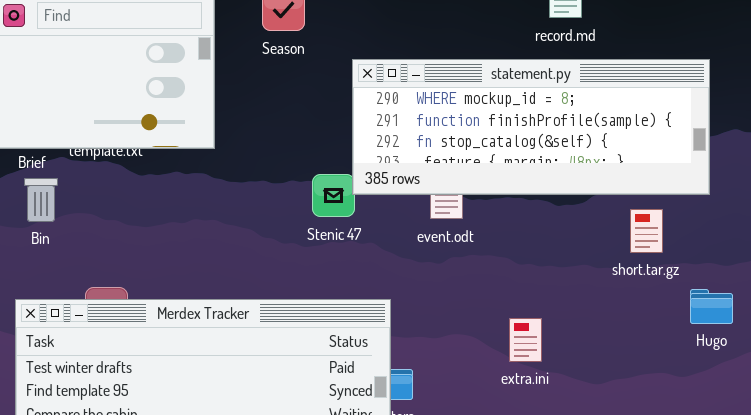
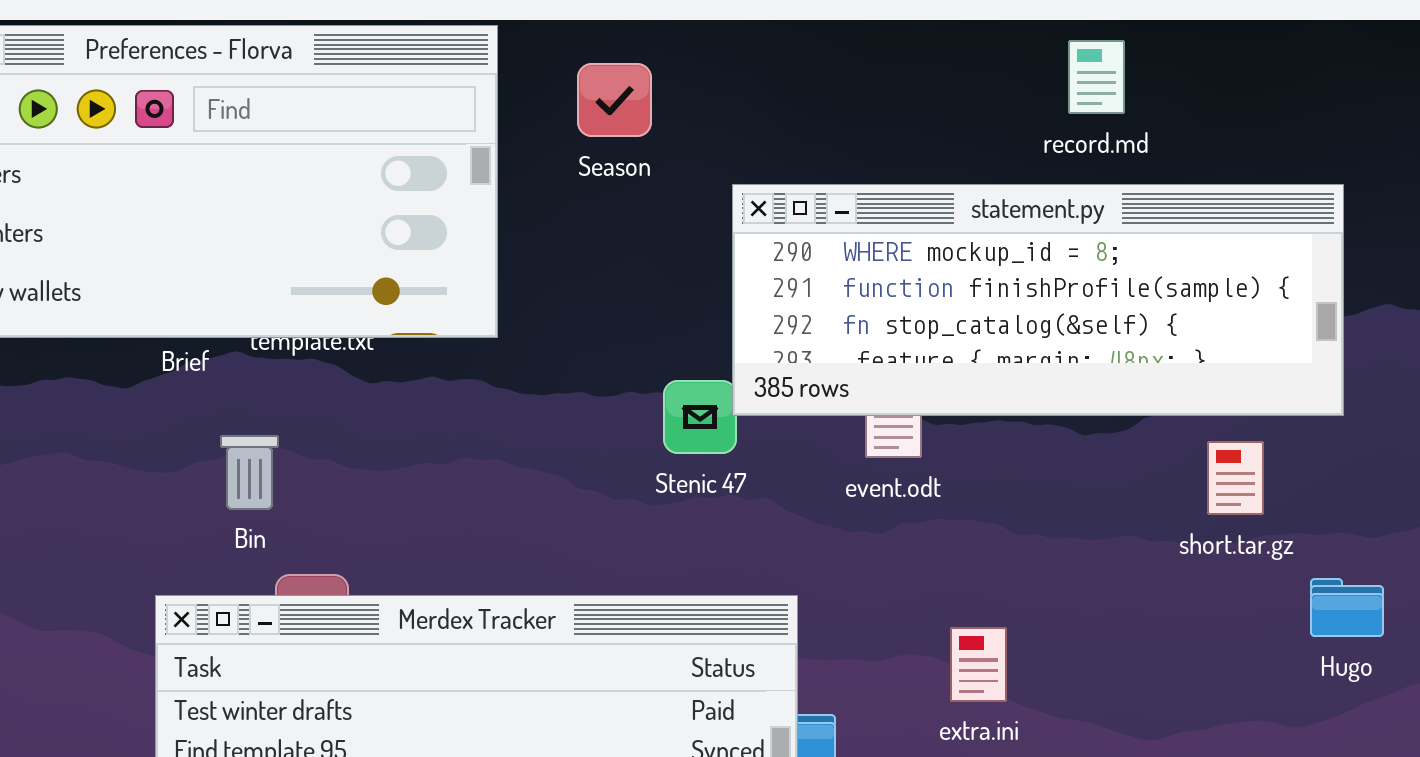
Bin: [24,178,58,222] -> [220,435,279,510], moved
extra.ini: [509,318,542,362] -> [950,627,1007,702], moved

